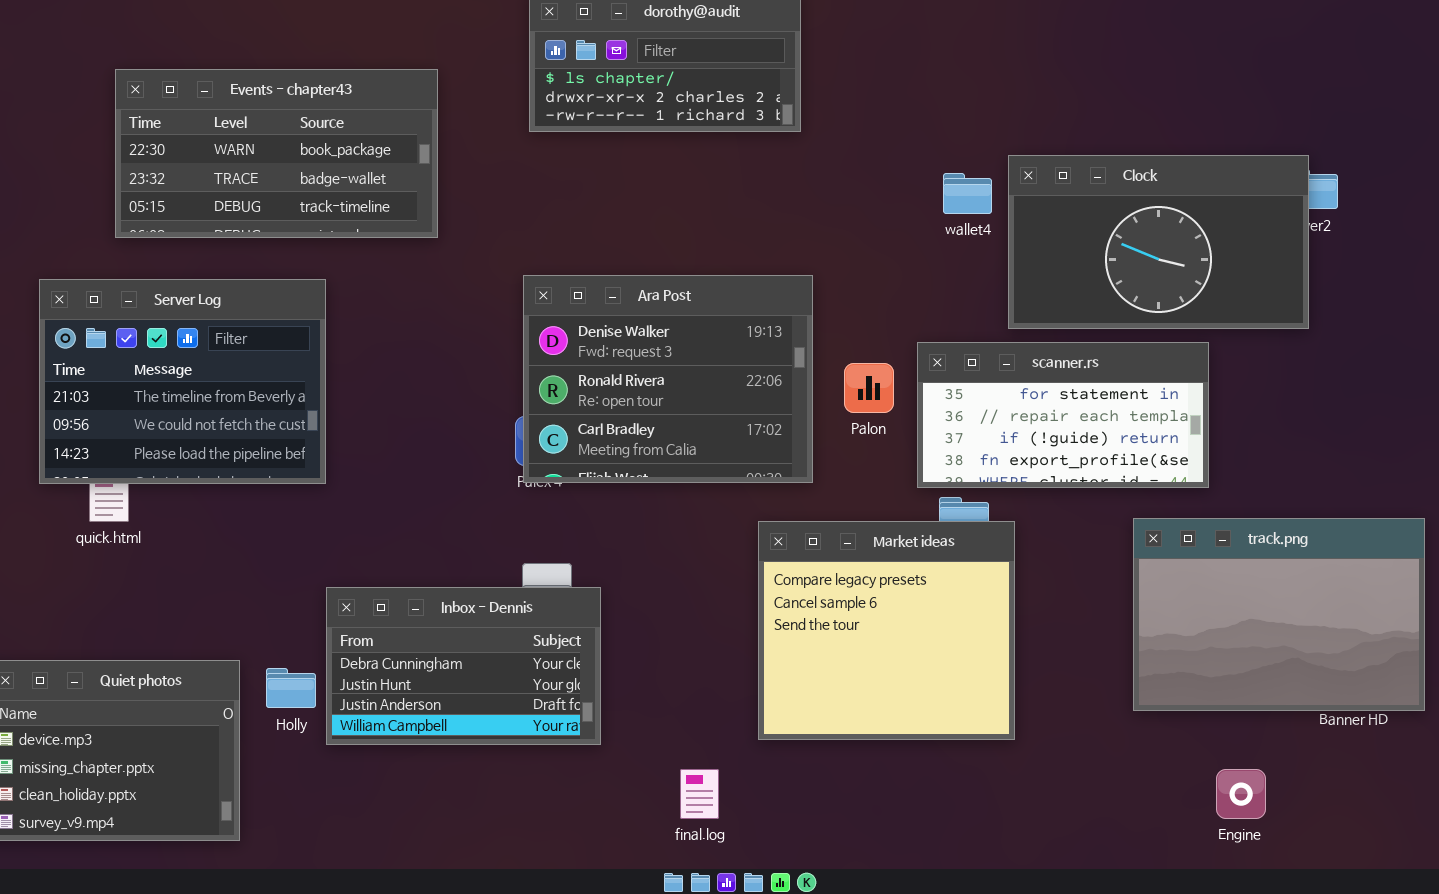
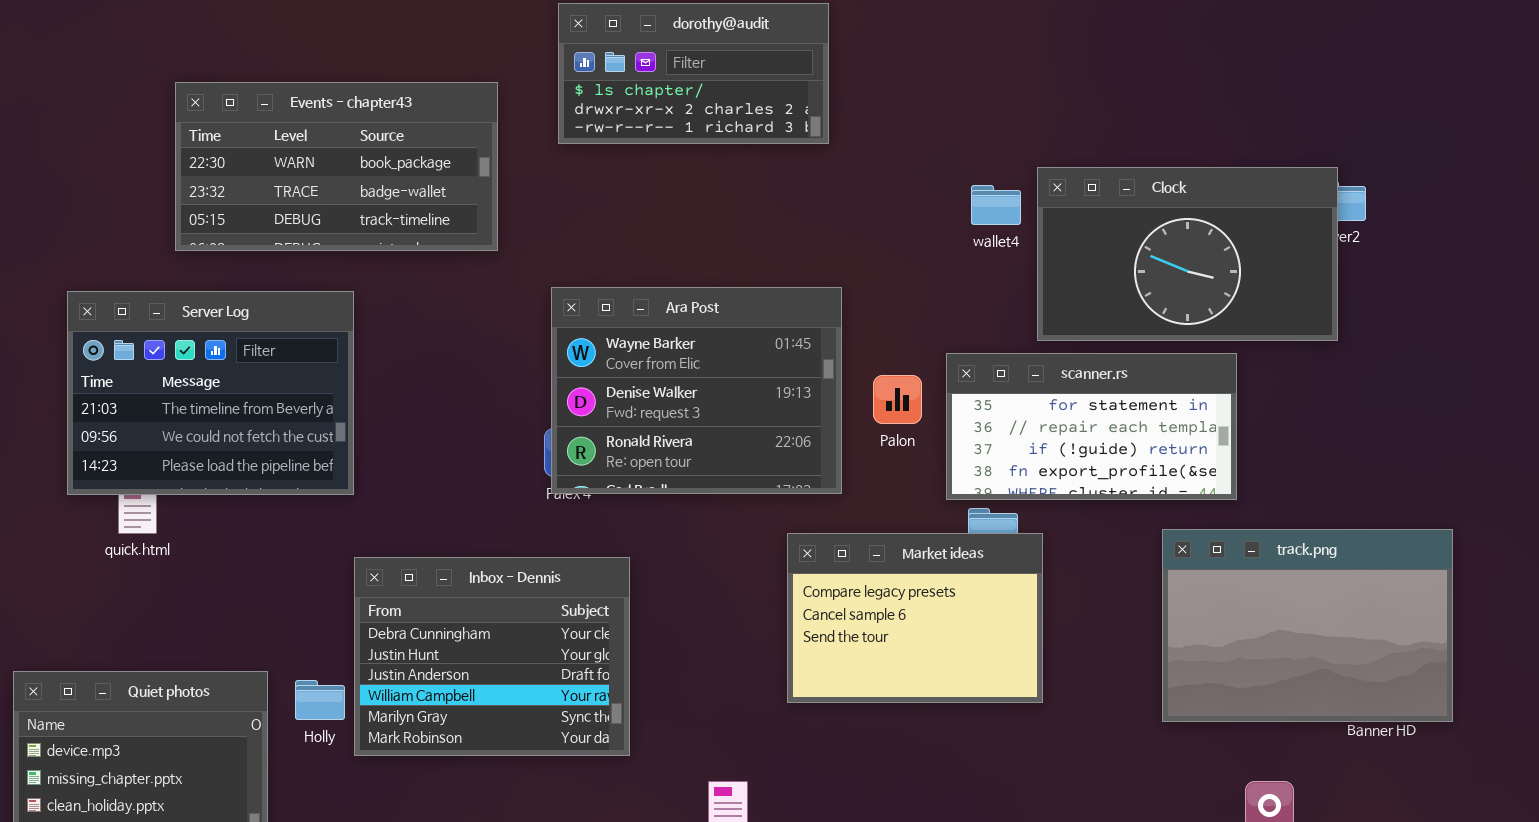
Events - chapter43: [115,69,438,238] -> [175,82,498,251], moved
Ara Post: [523,275,813,483] -> [551,287,842,494], scrolled up 1 row
Market ideas: [758,521,1015,740] -> [787,533,1043,703], resized
Inbox - Dennis: [326,587,601,745] -> [354,557,630,756], resized

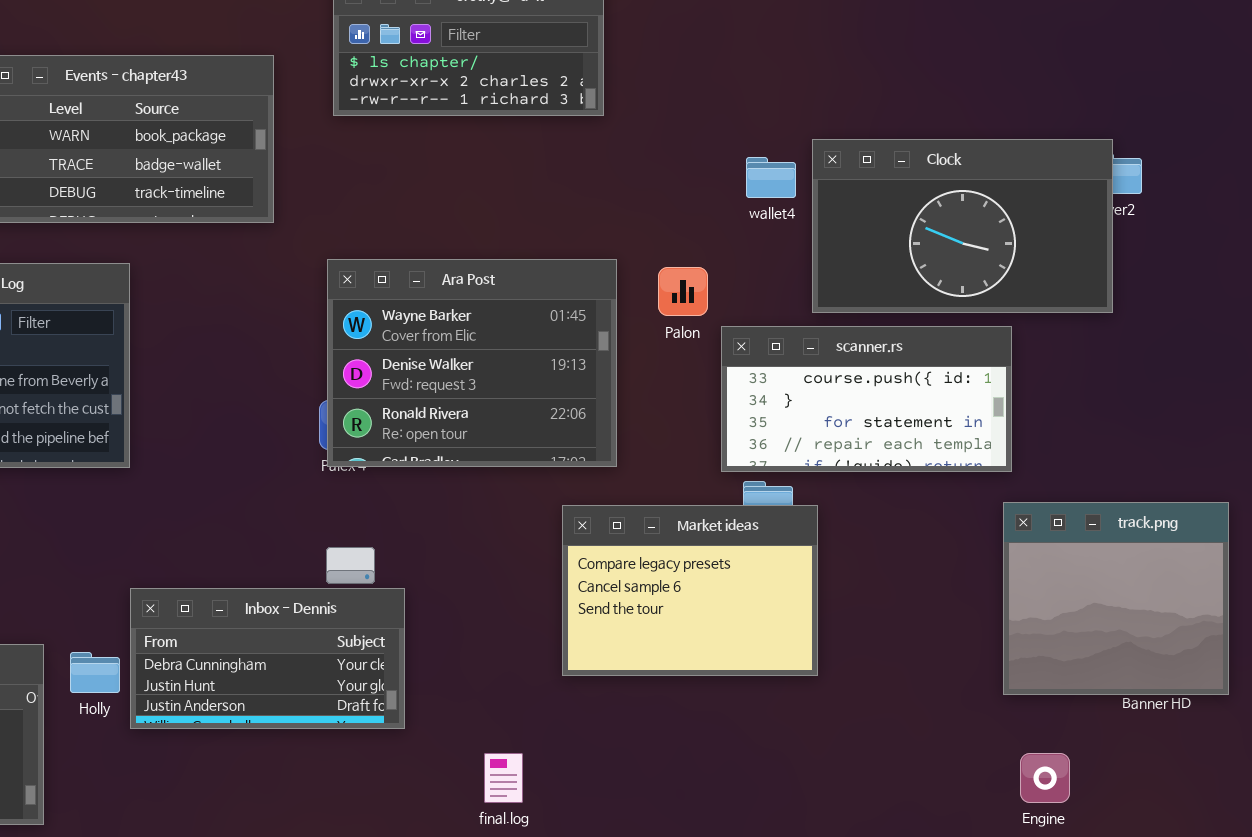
scanner.rs: [946,353,1237,500] -> [721,326,1012,472], scrolled up 2 rows
Palon: [873,375,922,424] -> [658,267,708,316], moved
track.png: [1162,529,1453,722] -> [1003,502,1229,695], resized
Inbox - Dennis: [354,557,630,756] -> [130,588,405,729], resized

